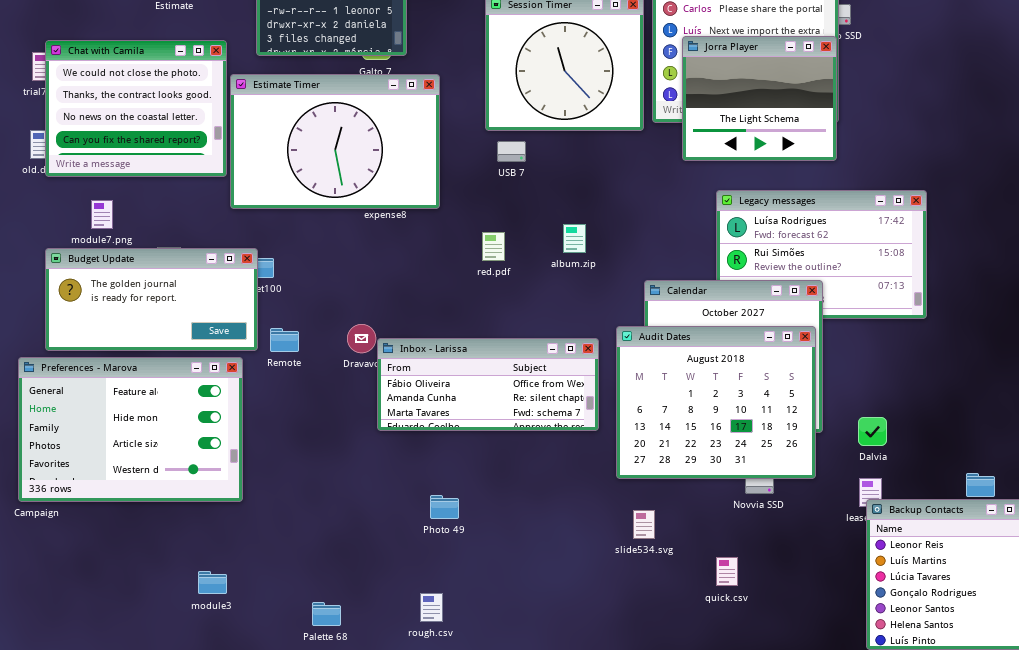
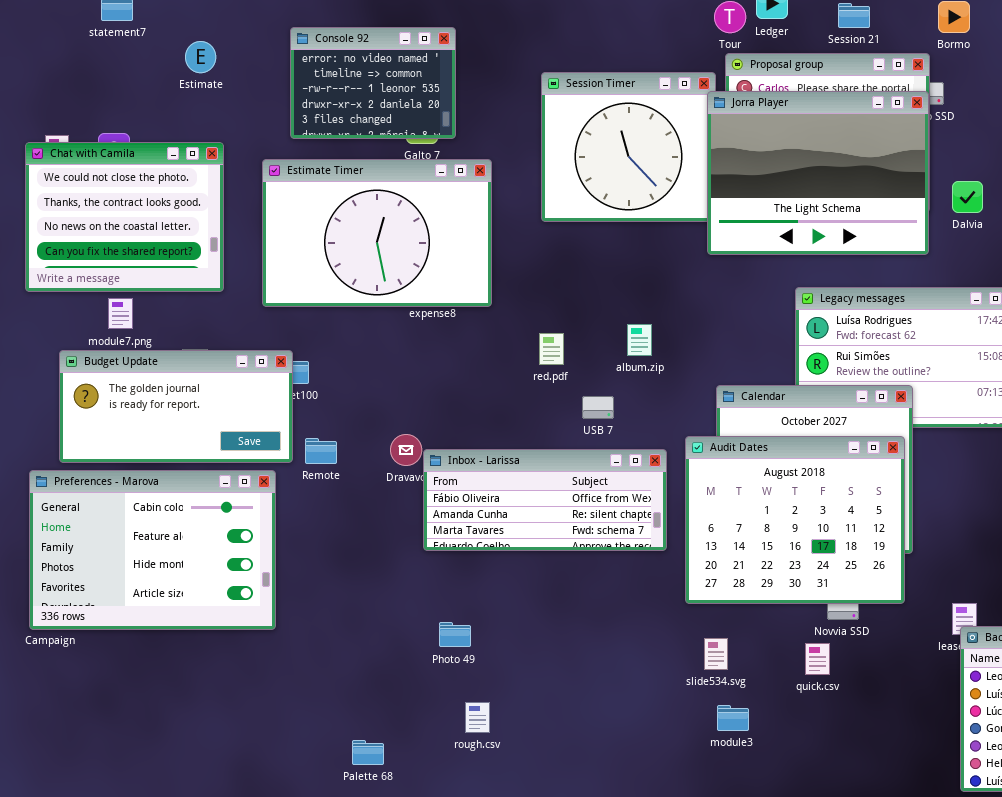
Jorra Player: [682,36,837,161] -> [707,91,929,255], resized
Chat with Camila: [45,40,227,177] -> [25,142,224,292], moved
USB 7: [497,141,526,162] -> [582,396,614,419], moved
Preferences - Marova: [18,357,243,502] -> [29,470,276,630], scrolled up 1 row
Dalvia: [858,417,887,446] -> [952,181,983,213], moved
Photo 49: [430,495,459,519] -> [439,622,471,647], moved
quick.csv: [716,557,738,586] -> [805,643,830,675], moved
module3: [198,571,227,594] -> [717,705,749,731], moved
rough.csv: [420,593,443,622] -> [465,702,490,733], moved

